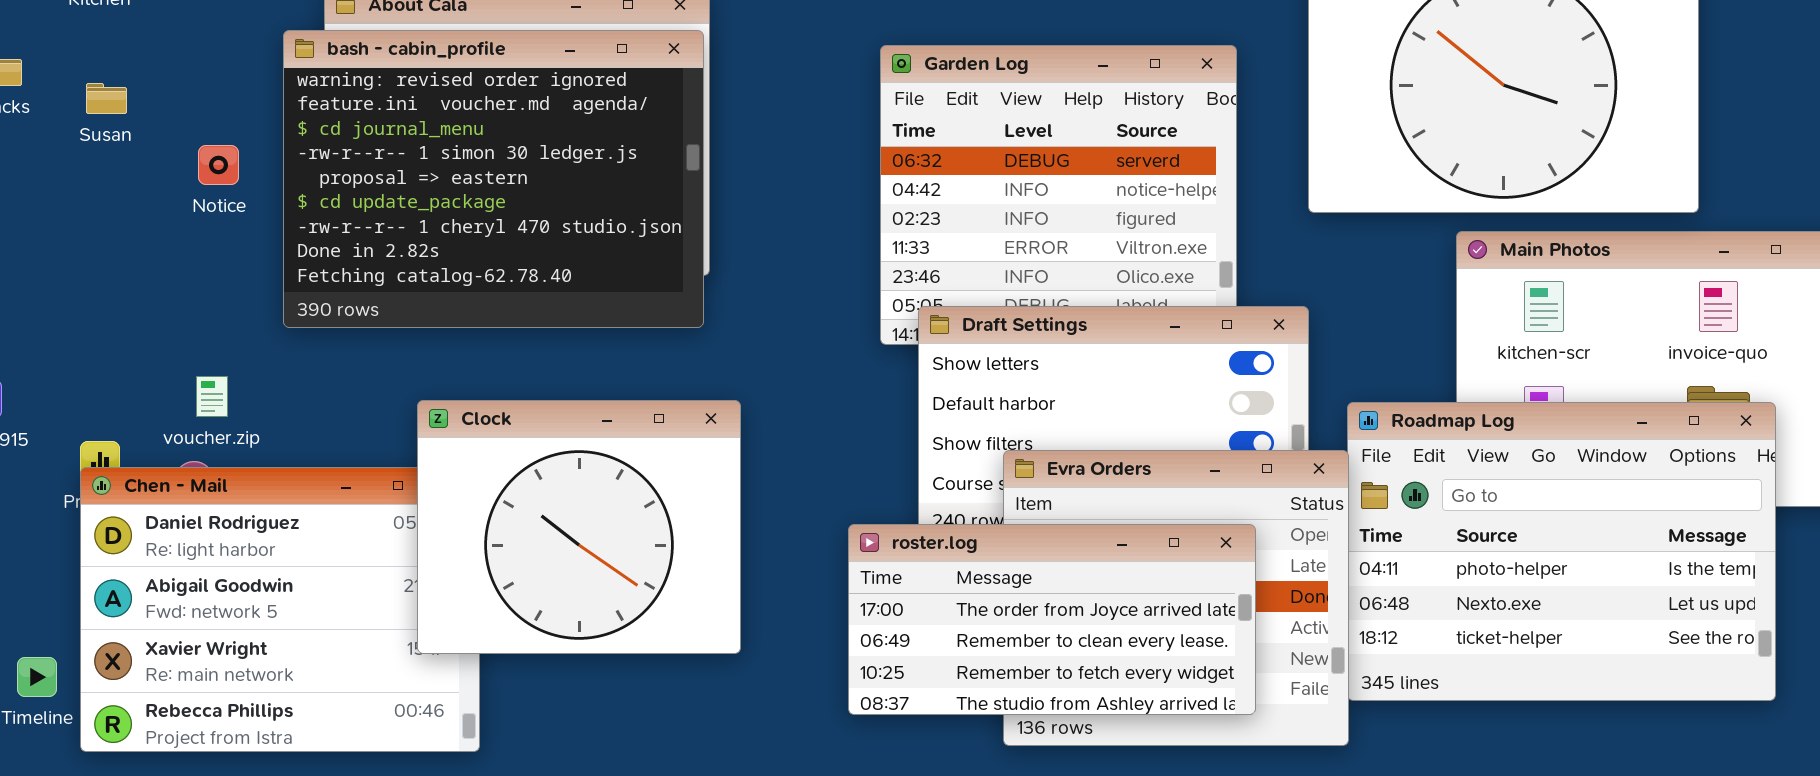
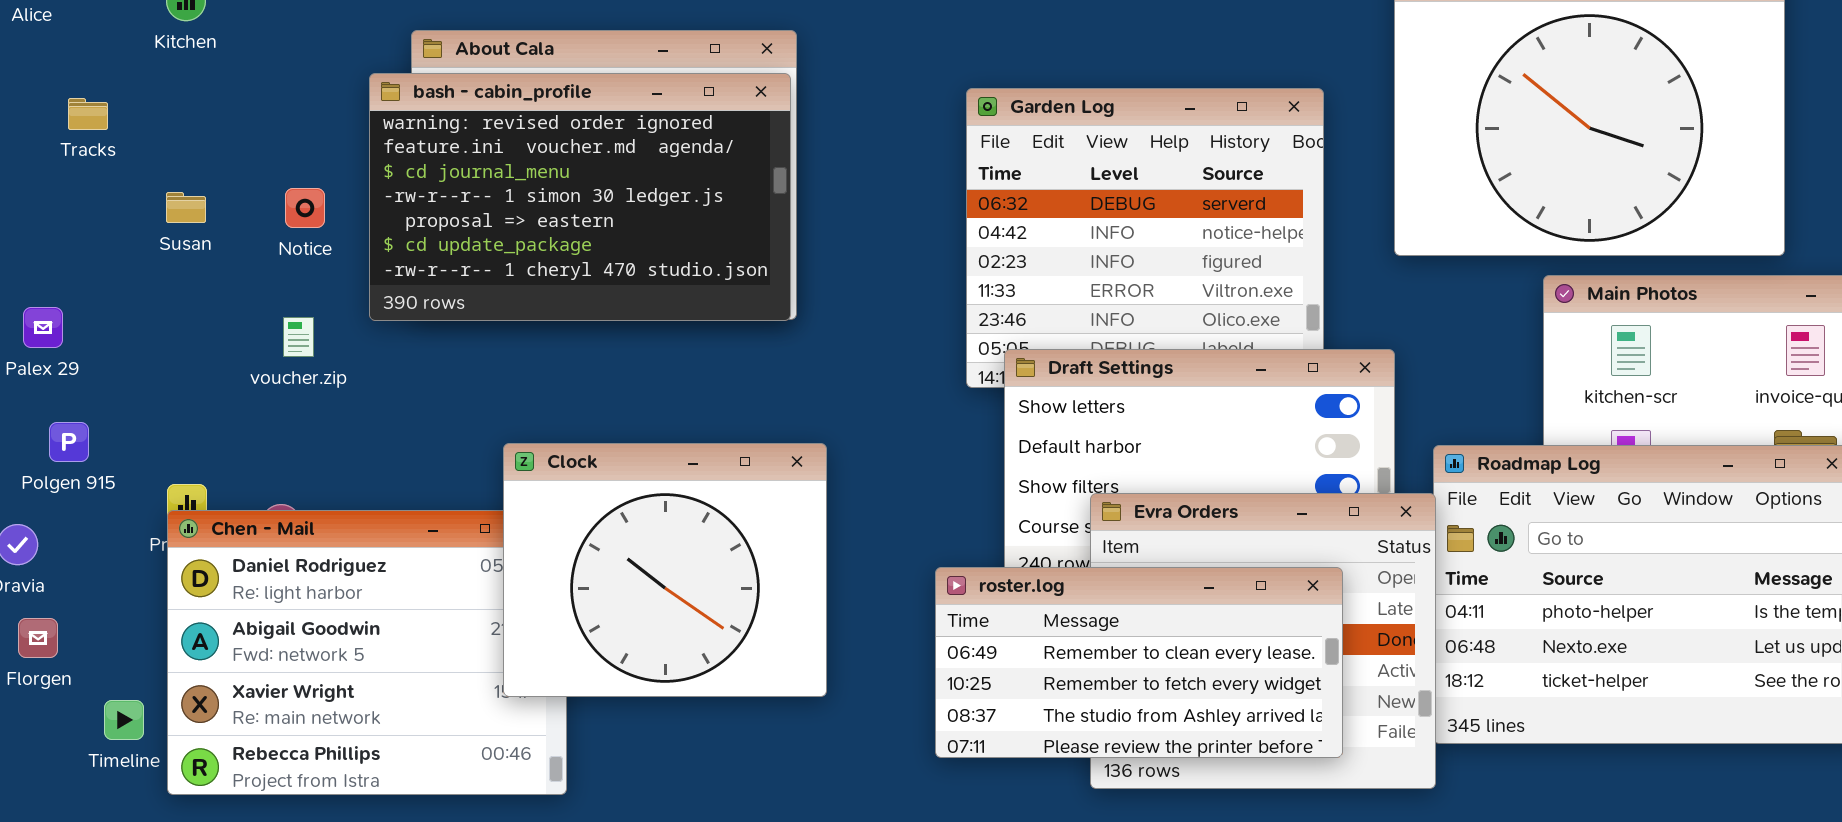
bash - cabin_profile: [283,30,704,328] -> [369,73,791,321], resized
Susan: [86,83,127,114] -> [166,192,206,223], moved
voucher.zip: [196,376,228,417] -> [283,317,314,357], moved
roster.log: [848,524,1256,715] -> [935,567,1343,758], scrolled down 1 row

